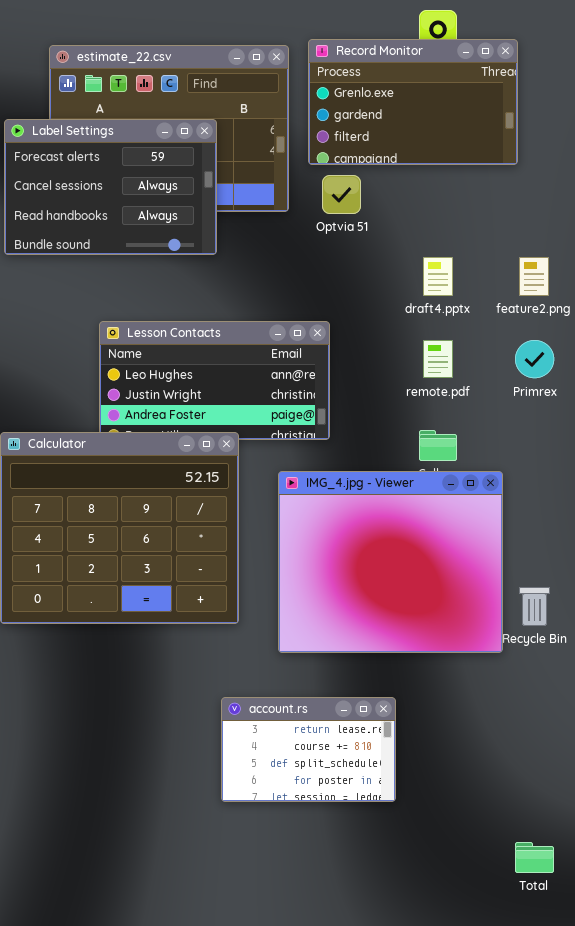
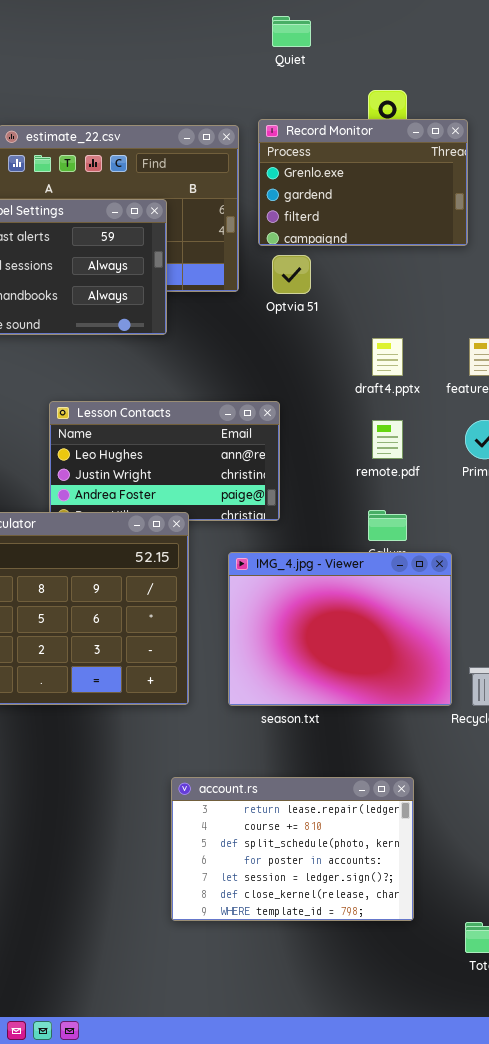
IMG_4.jpg - Viewer: [278,471,503,653] -> [228,552,452,706], resized
account.rs: [221,697,396,802] -> [171,777,414,921], resized

